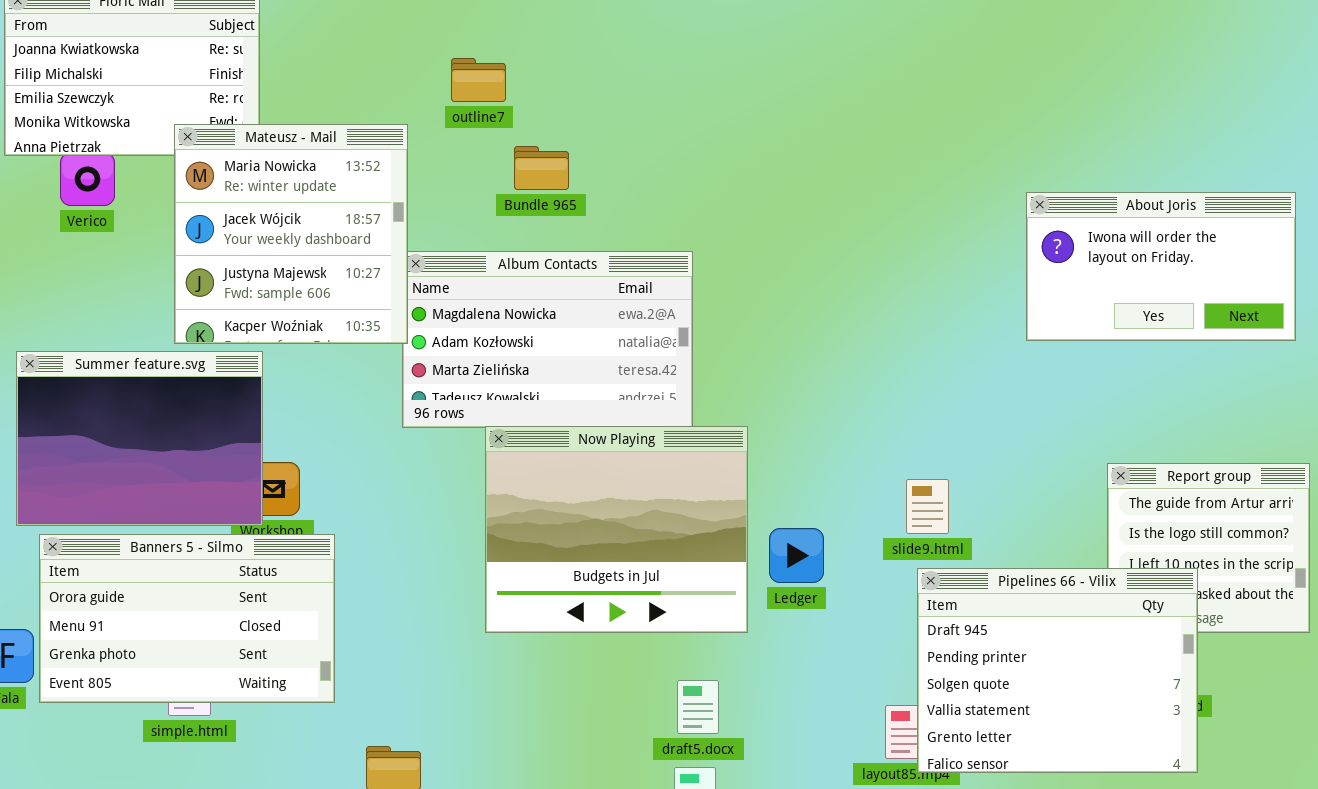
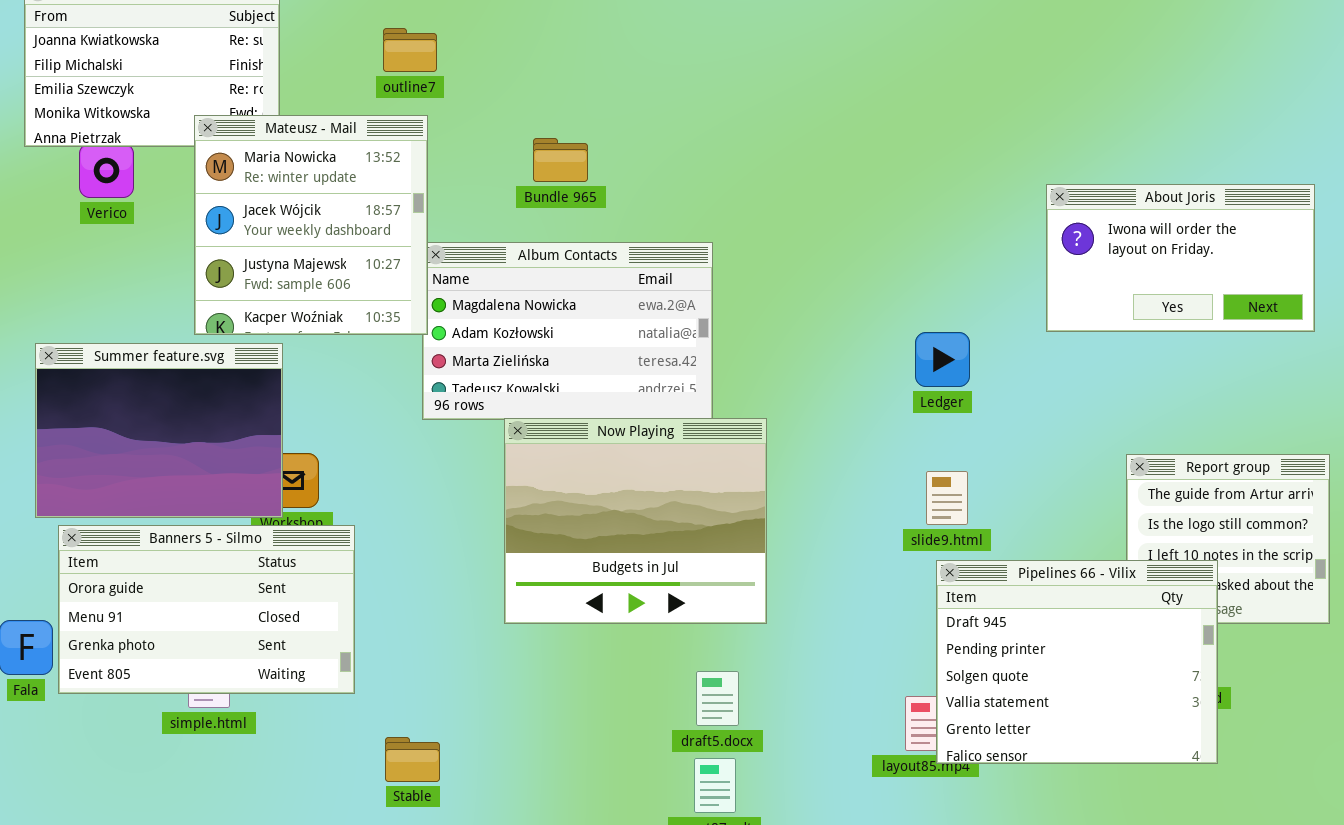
outline7: [451,58,506,102] -> [383,28,437,72], moved
Ledger: [769,528,824,583] -> [915,332,970,387], moved

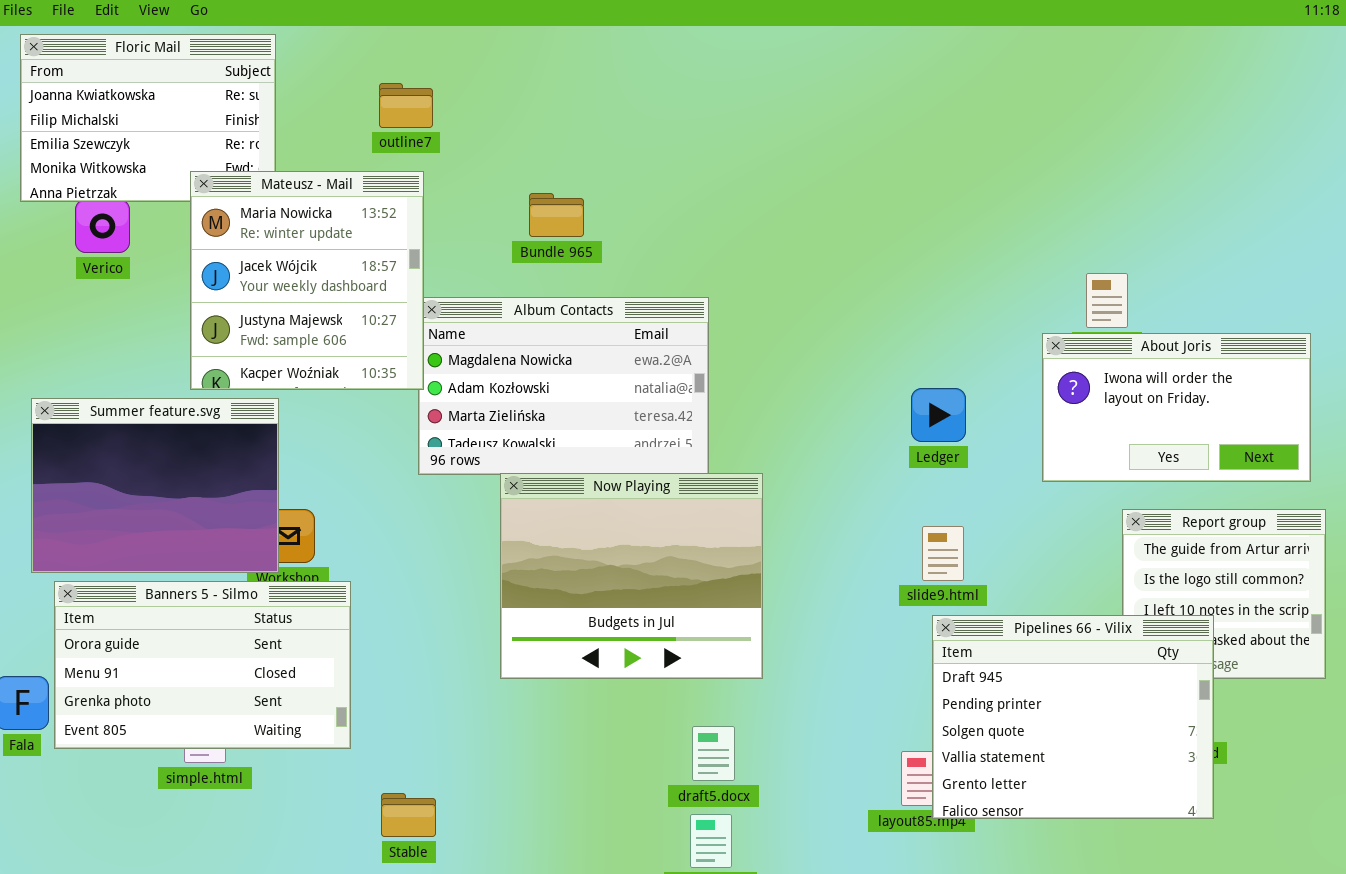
About Joris: [1046,184,1315,332] -> [1042,333,1311,482], moved

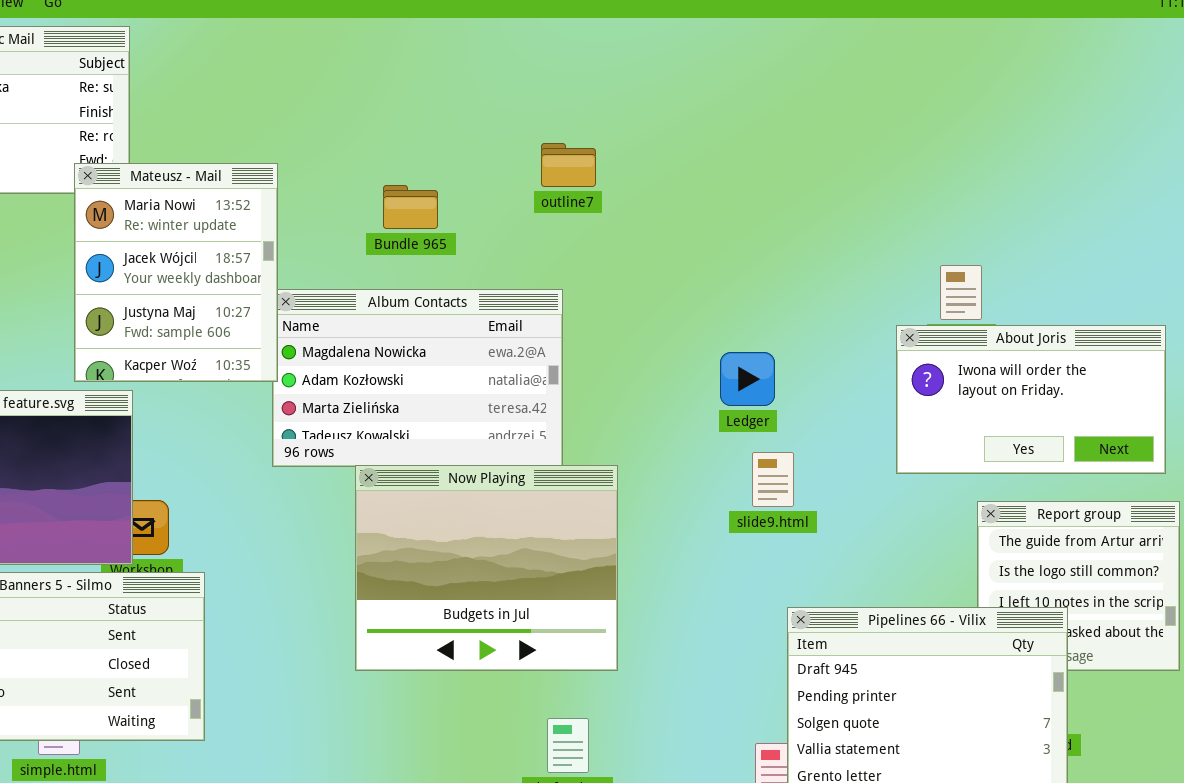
outline7: [379,83,433,128] -> [541,143,596,187], moved
Mateusz - Mail: [190,171,424,390] -> [74,163,278,382], resized
Ledger: [911,388,966,442] -> [720,352,775,406], moved
slide9.html: [922,526,964,581] -> [752,452,794,507], moved

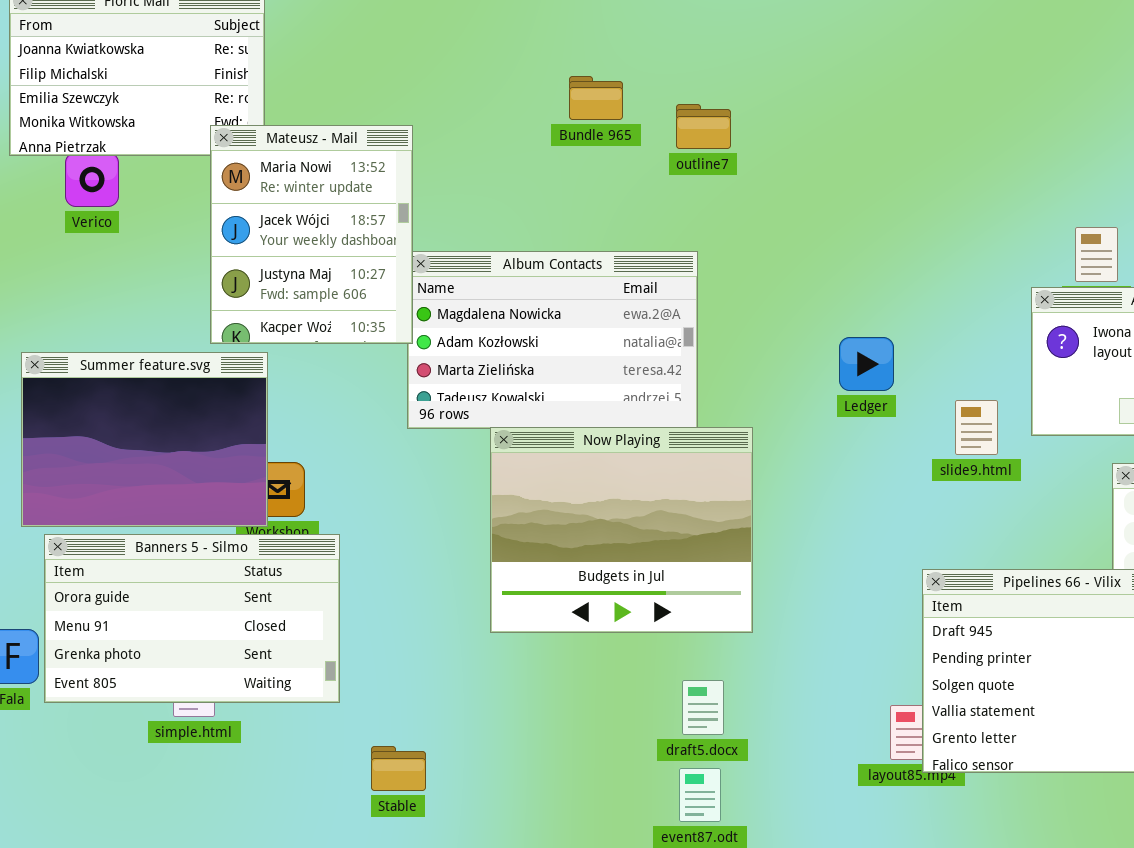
Bundle 965: [383,185,438,229] -> [569,76,623,120], moved
Ledger: [720,352,775,406] -> [839,337,894,391], moved
slide9.html: [752,452,794,507] -> [955,400,998,455], moved

